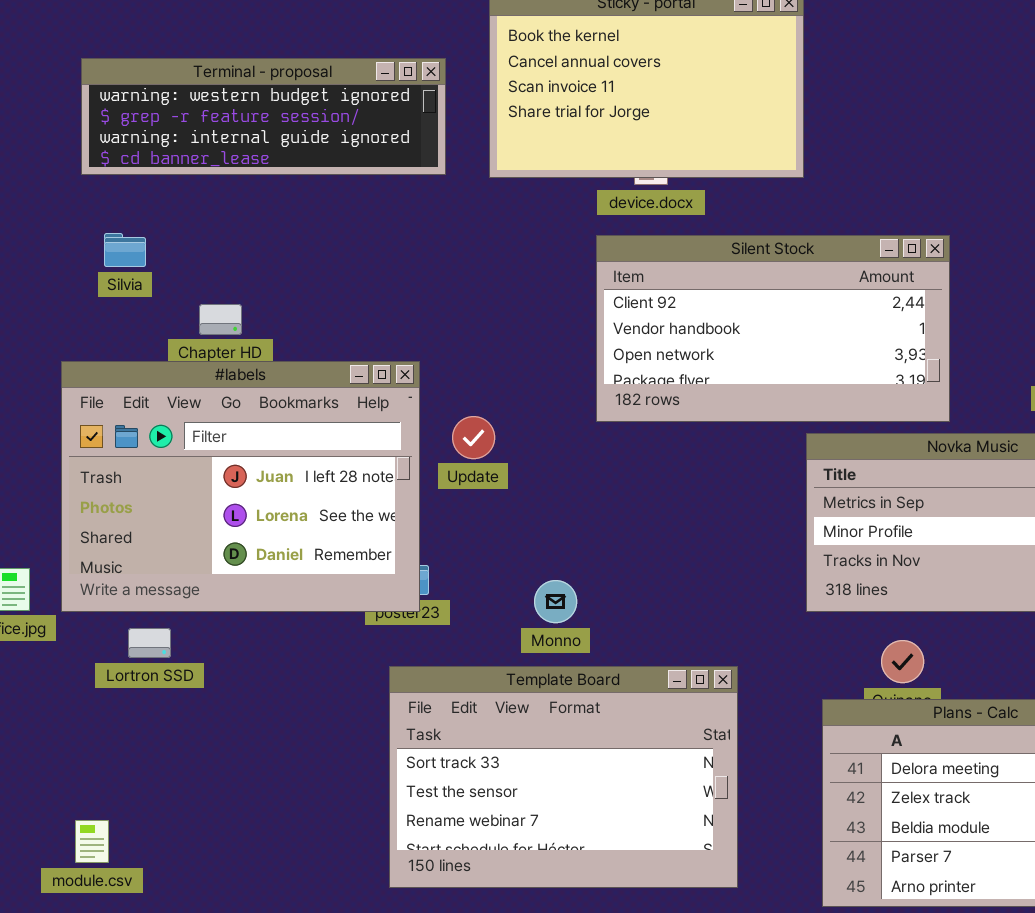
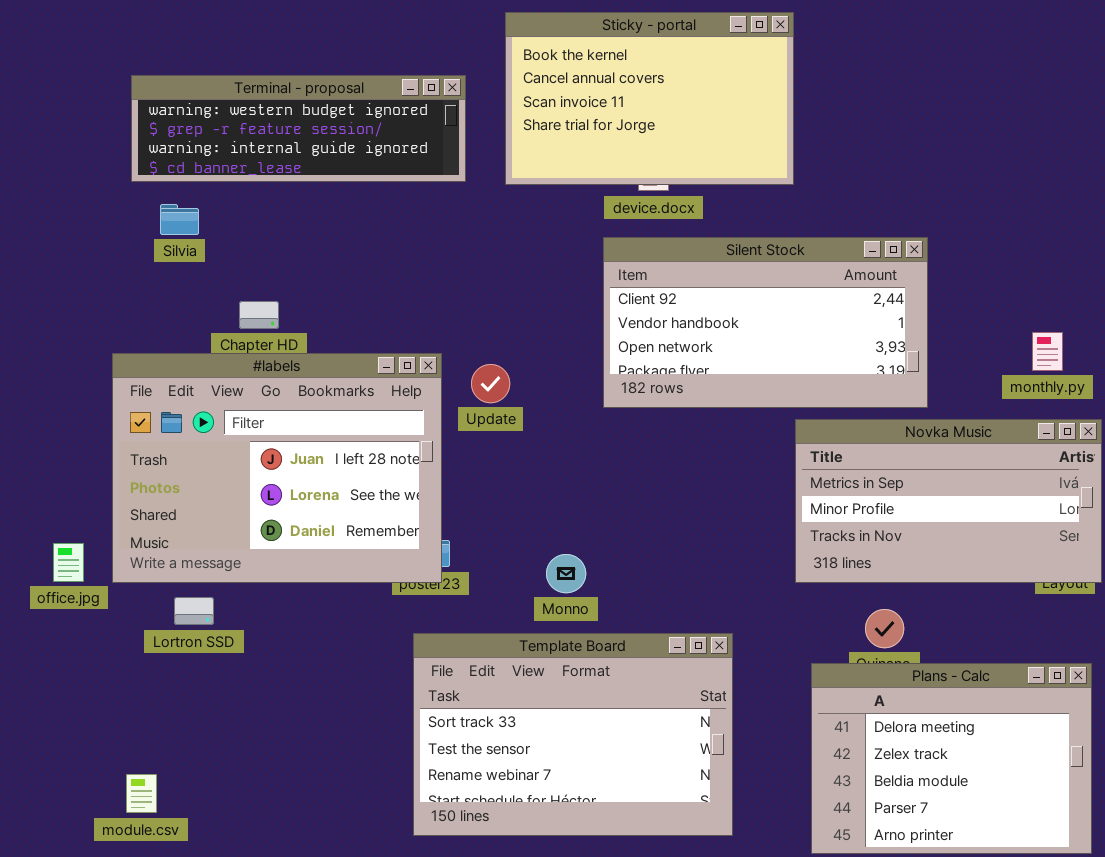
Silvia: [104,233,146,267] -> [160,204,199,235], moved
Update: [452,416,495,459] -> [471,364,510,403], moved

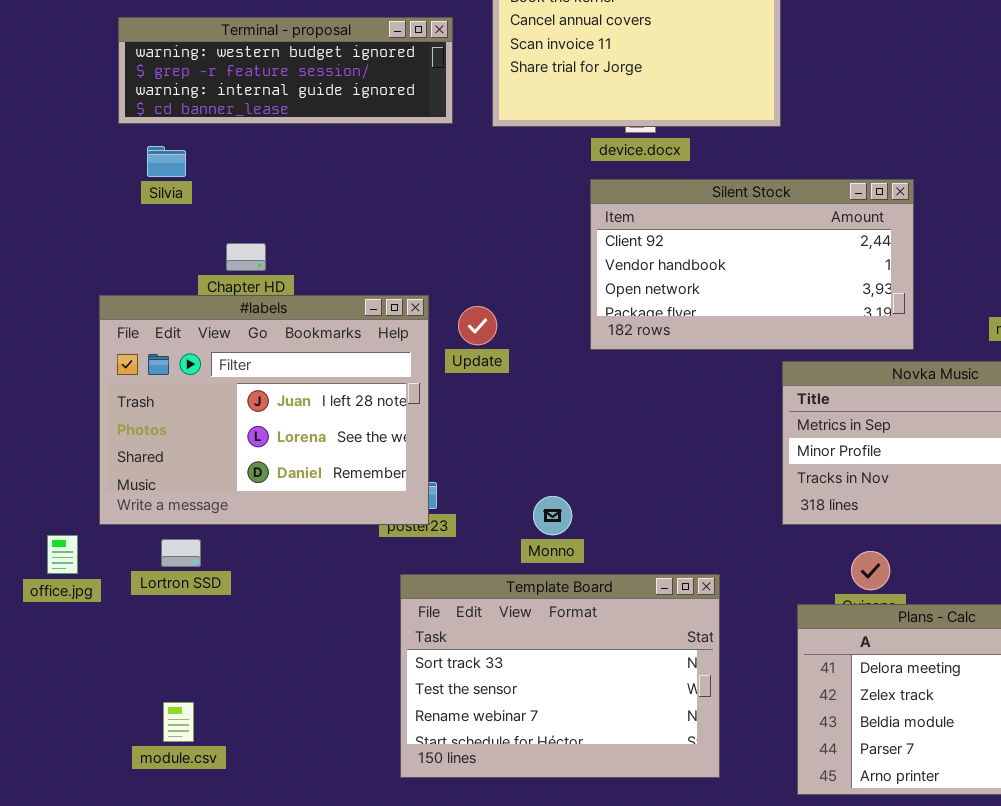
office.jpg: [53,543,84,582] -> [47,535,78,574], moved
module.csv: [126,774,157,813] -> [163,702,194,742], moved

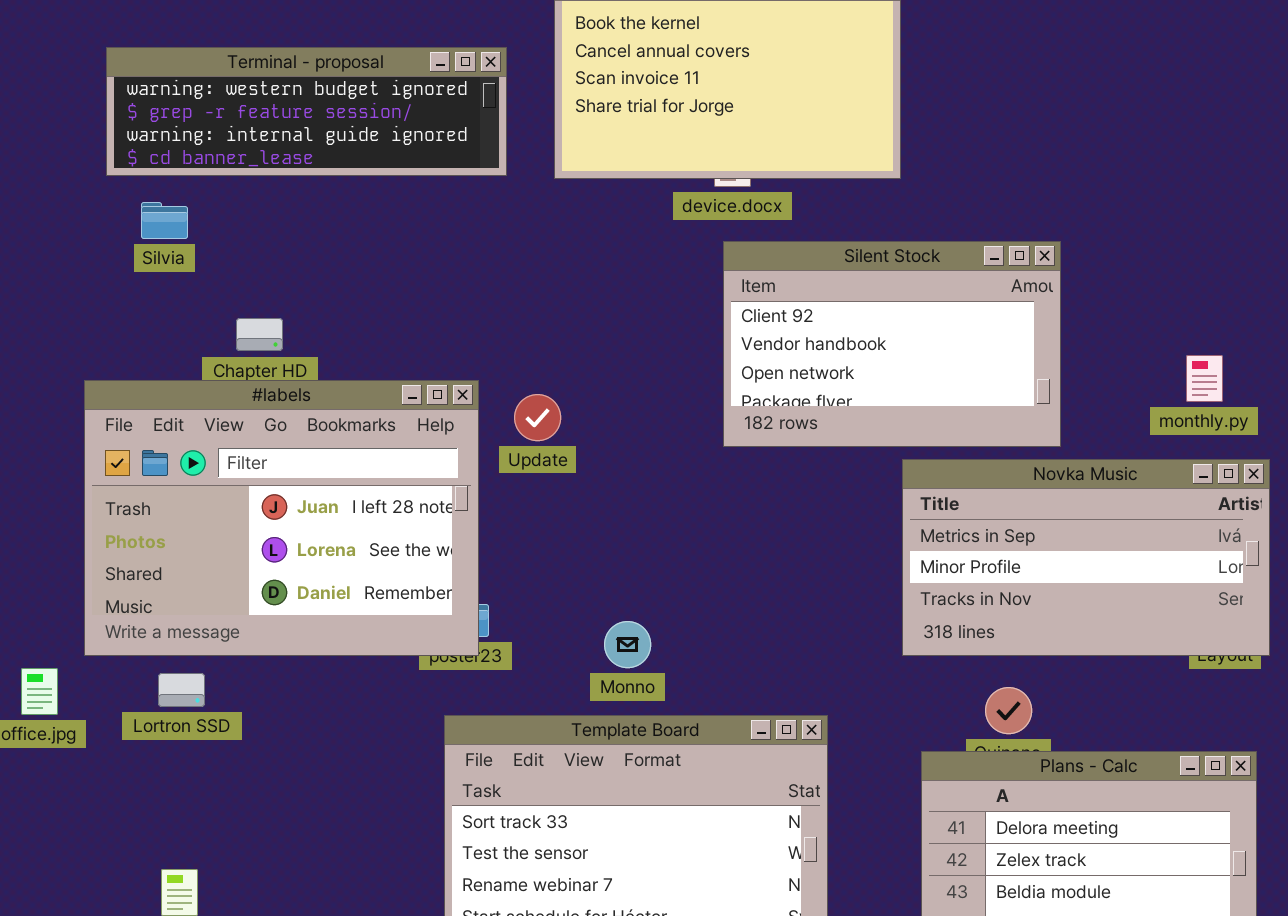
Silent Stock: [590,179,914,350] -> [723,241,1061,447], resized

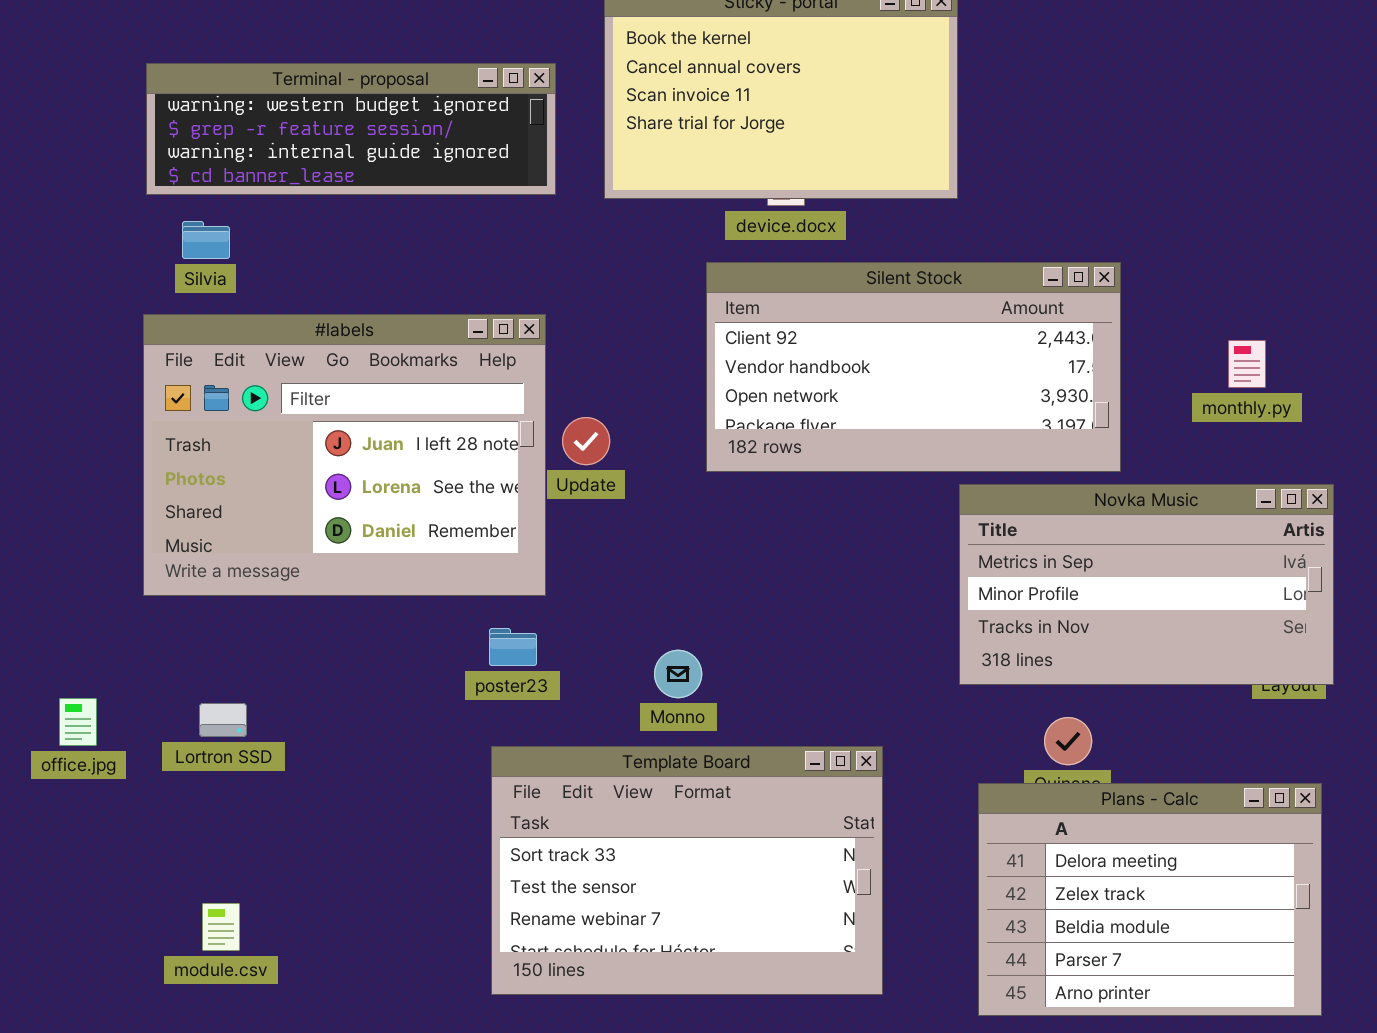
Silent Stock: [723,241,1061,447] -> [706,262,1121,472], resized
monthly.py: [1186,355,1223,402] -> [1228,340,1266,388], moved
#labels: [84,380,479,656] -> [143,314,546,596], moved

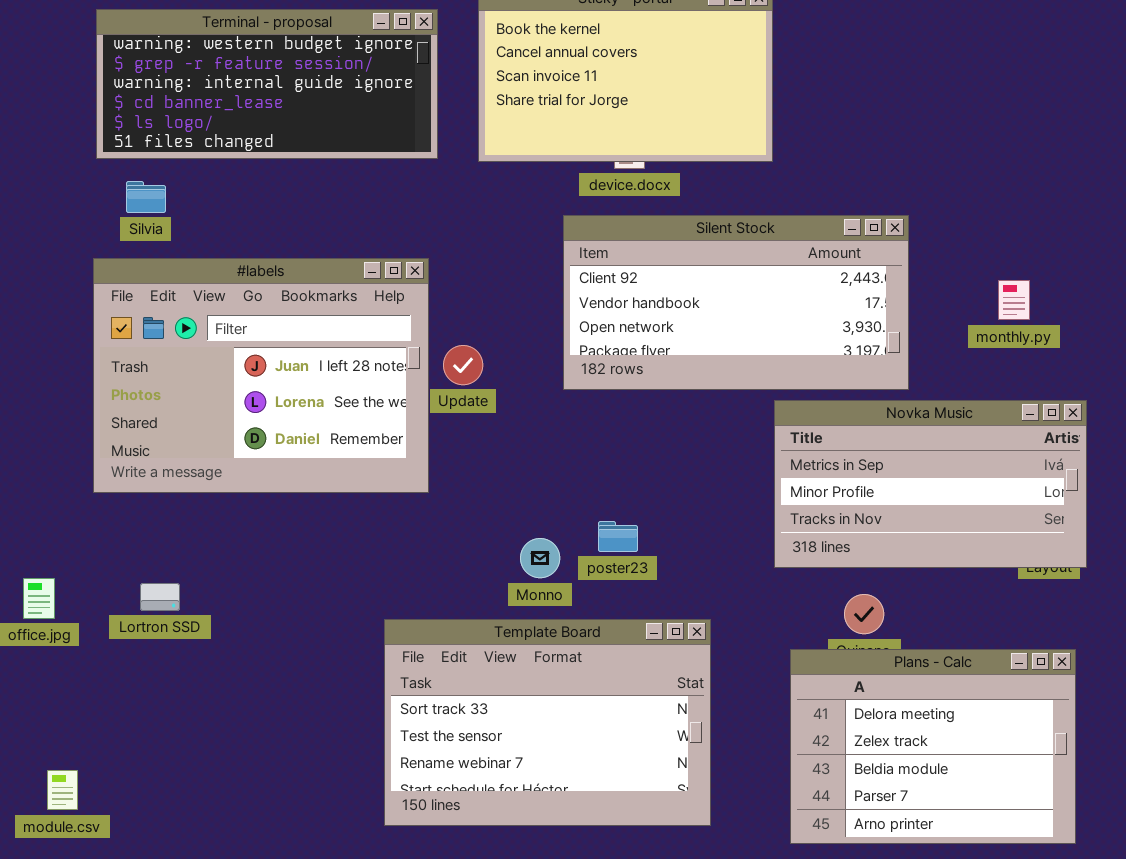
Terminal - proposal: [146,63,556,195] -> [96,9,438,159], resized
poster23: [489,628,537,666] -> [598,521,638,552], moved
module.csv: [202,903,240,951] -> [47,770,78,810], moved

